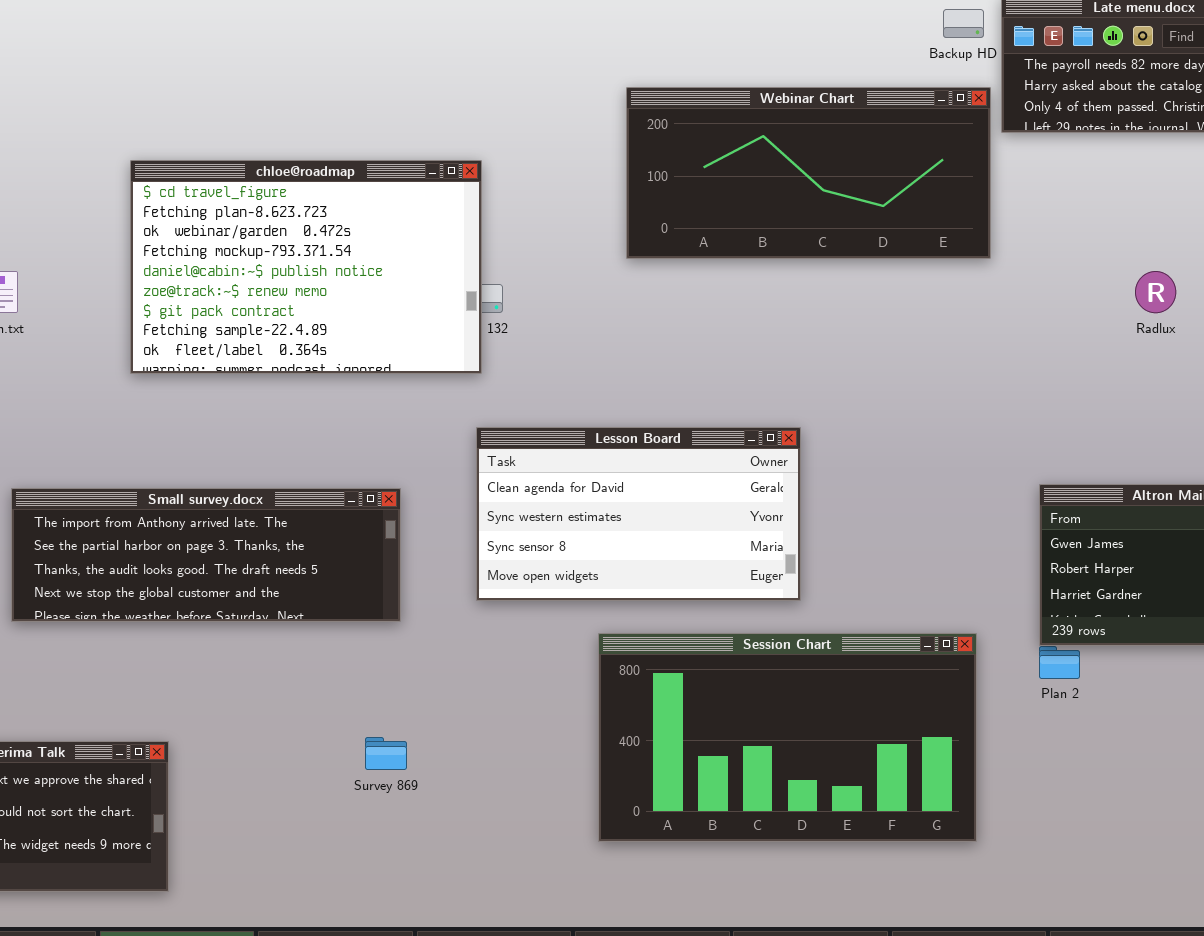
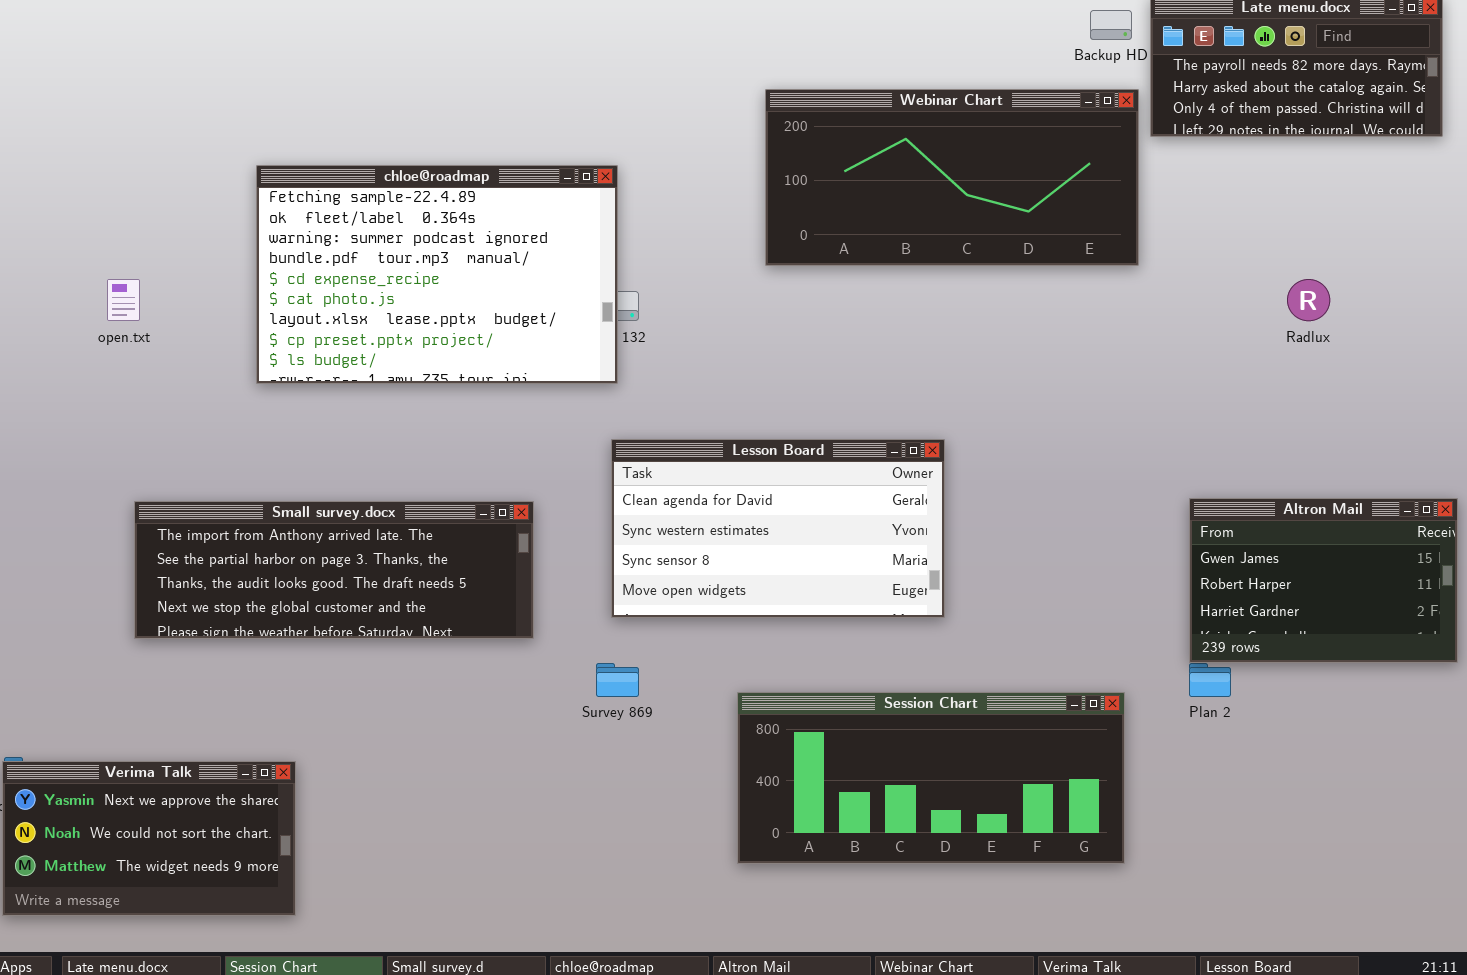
chloe@roadmap: [130,160,482,374] -> [256,165,618,384], scrolled down 7 rows
Session Chart: [598,633,977,842] -> [737,692,1125,864], resized
Survey 869: [365,737,407,770] -> [596,663,639,697], moved

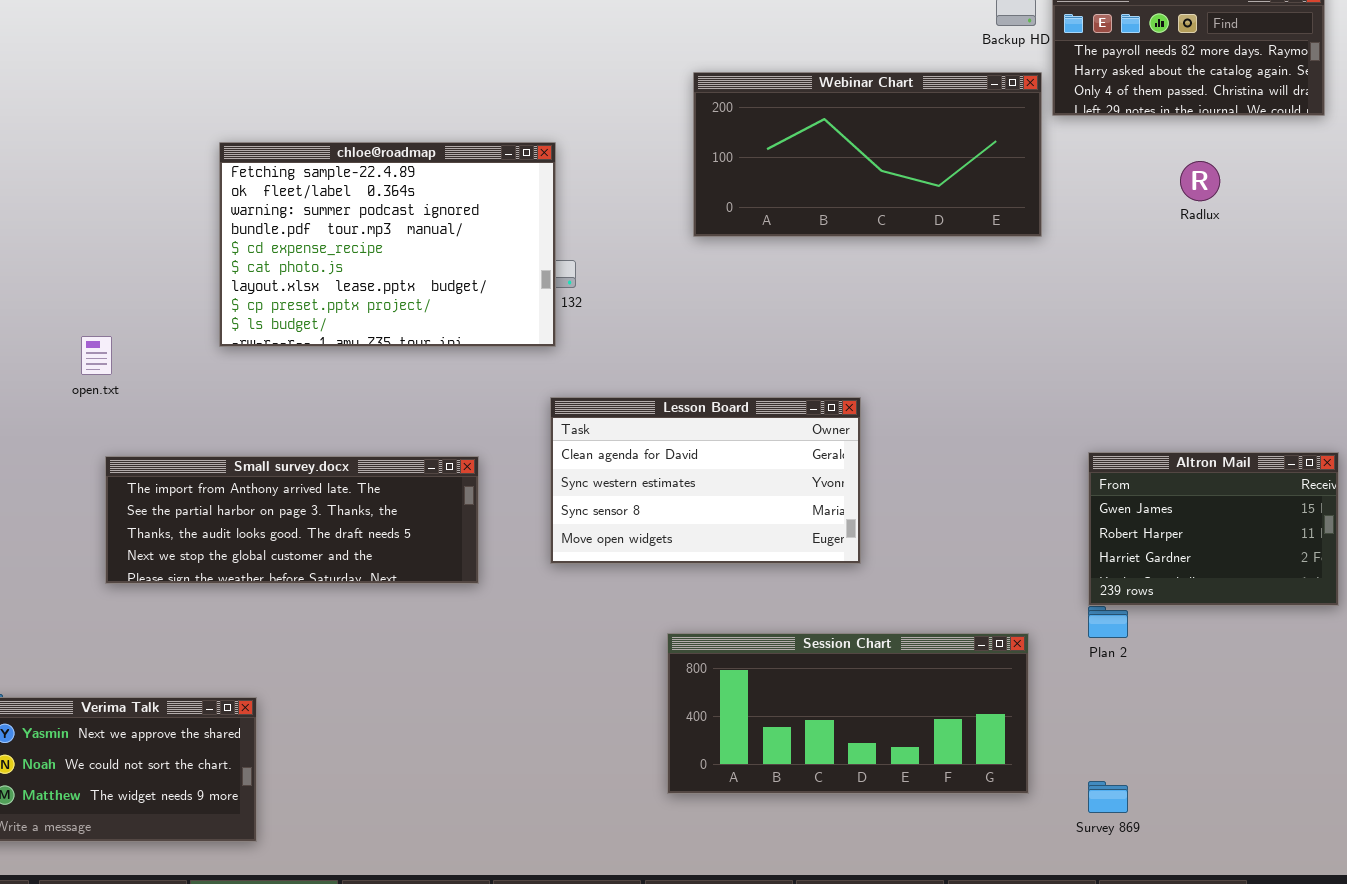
open.txt: [107,279,140,321] -> [81,336,112,375], moved
Radlux: [1287,279,1330,321] -> [1180,161,1220,201], moved
Survey 869: [596,663,639,697] -> [1088,781,1128,813], moved

